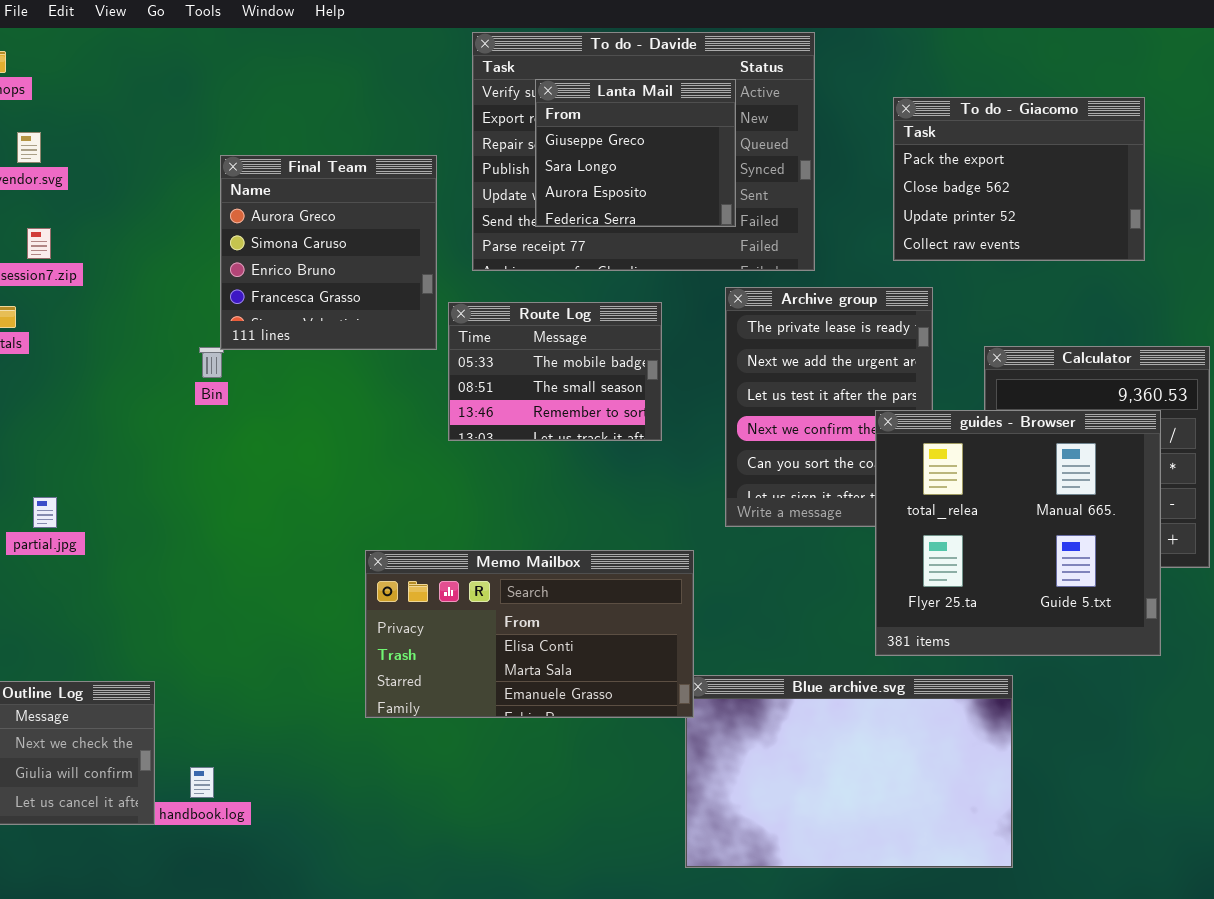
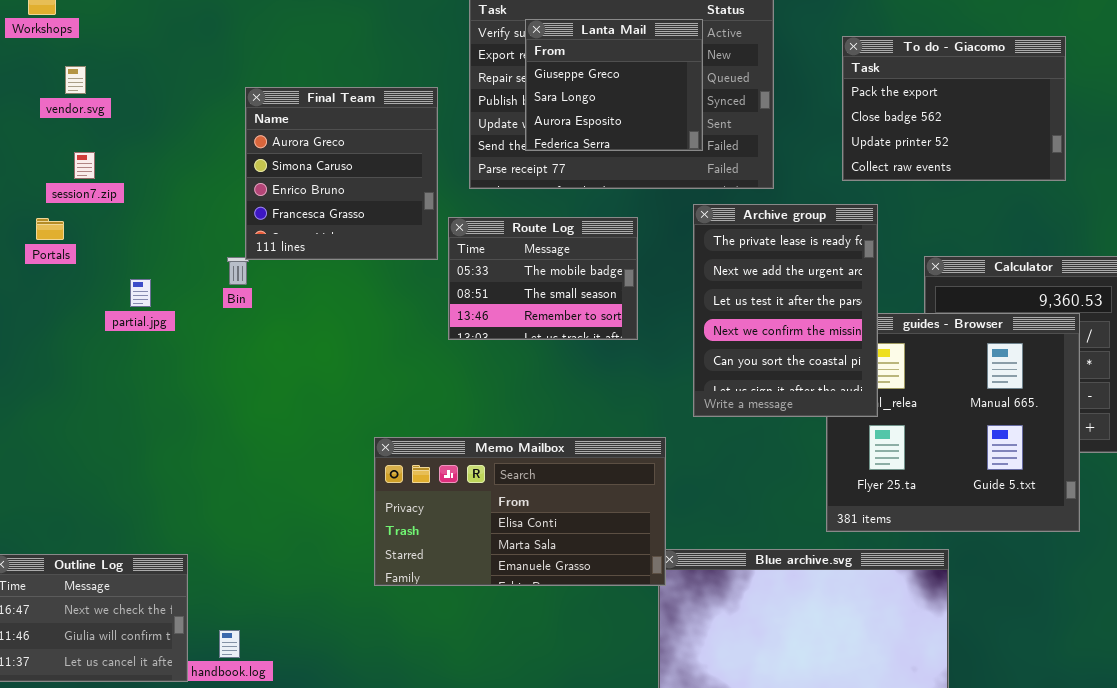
Archive group: [725,287,933,527] -> [693,204,878,417], raised
partial.jpg: [33,497,57,528] -> [130,279,151,307], moved

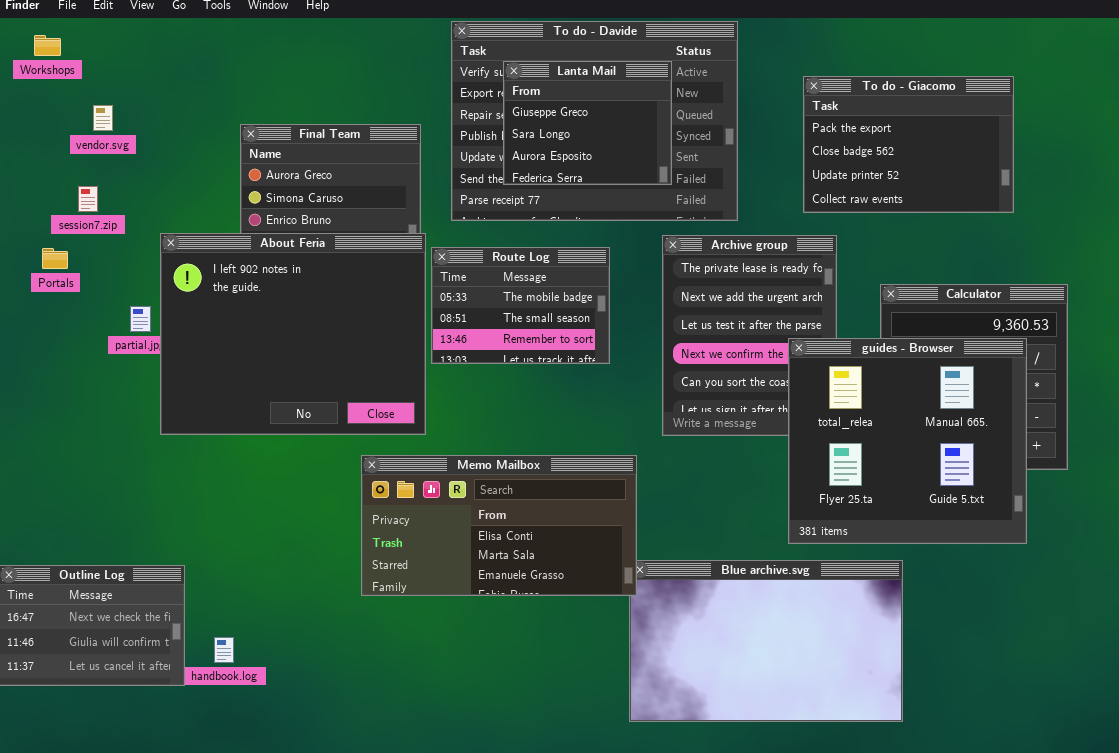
vendor.svg: [65,66,86,94] -> [93,105,113,131], moved
About Feria: none -> [160,233,426,435], opened
guides - Browser: [826,313,1080,532] -> [788,338,1027,544], raised

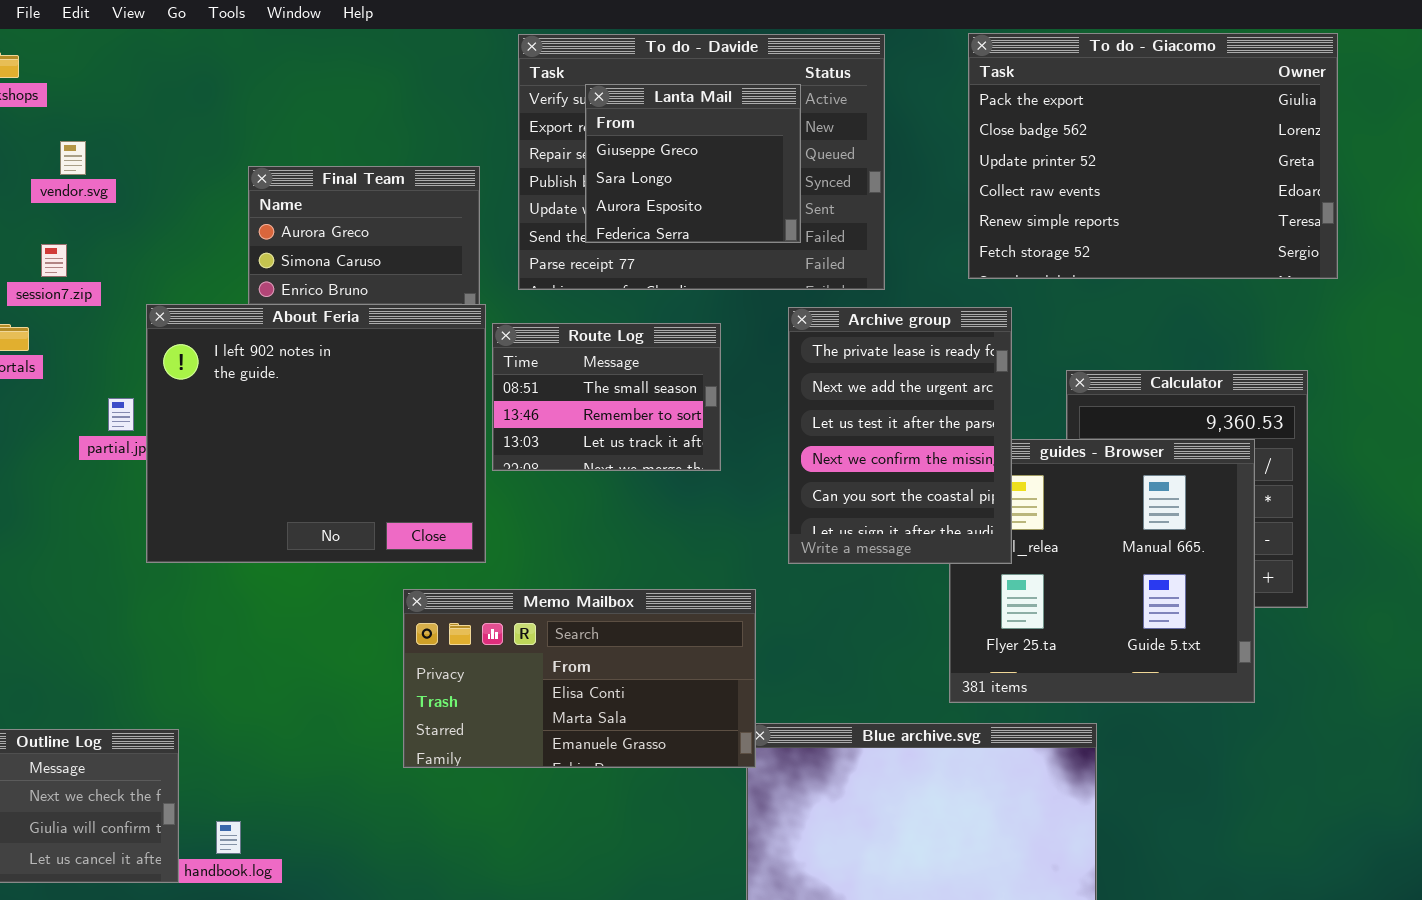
To do - Giacomo: [803,76,1014,213] -> [968,33,1338,279], resized
Archive group: [662,235,837,436] -> [788,307,1012,564], raised
Route Log: [431,247,610,364] -> [492,323,721,471], scrolled down 1 row

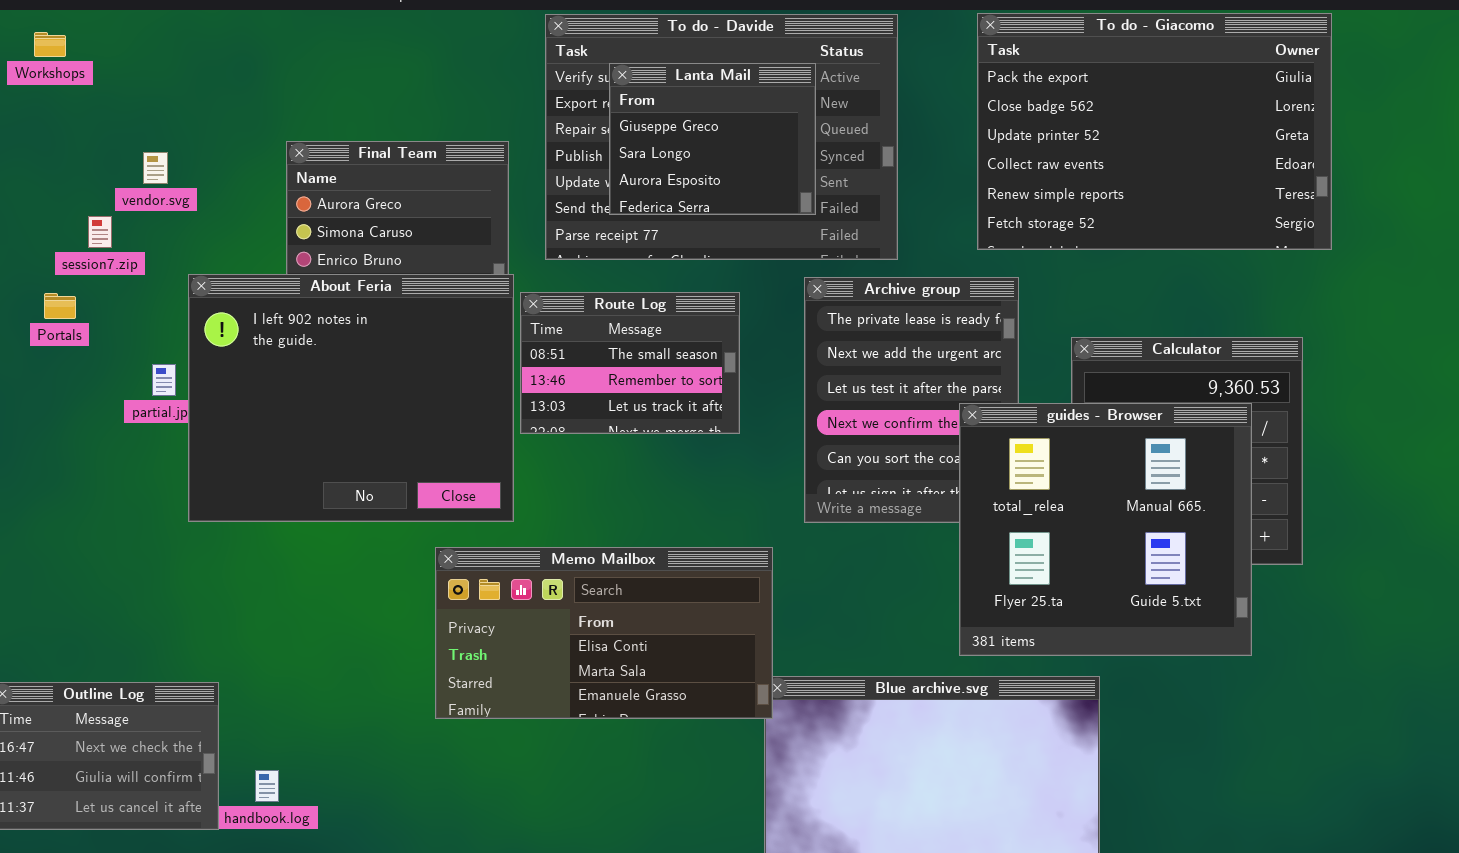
vendor.svg: [60,141,86,175] -> [143,152,168,184], moved
guides - Browser: [949,439,1255,703] -> [959,403,1252,656], raised

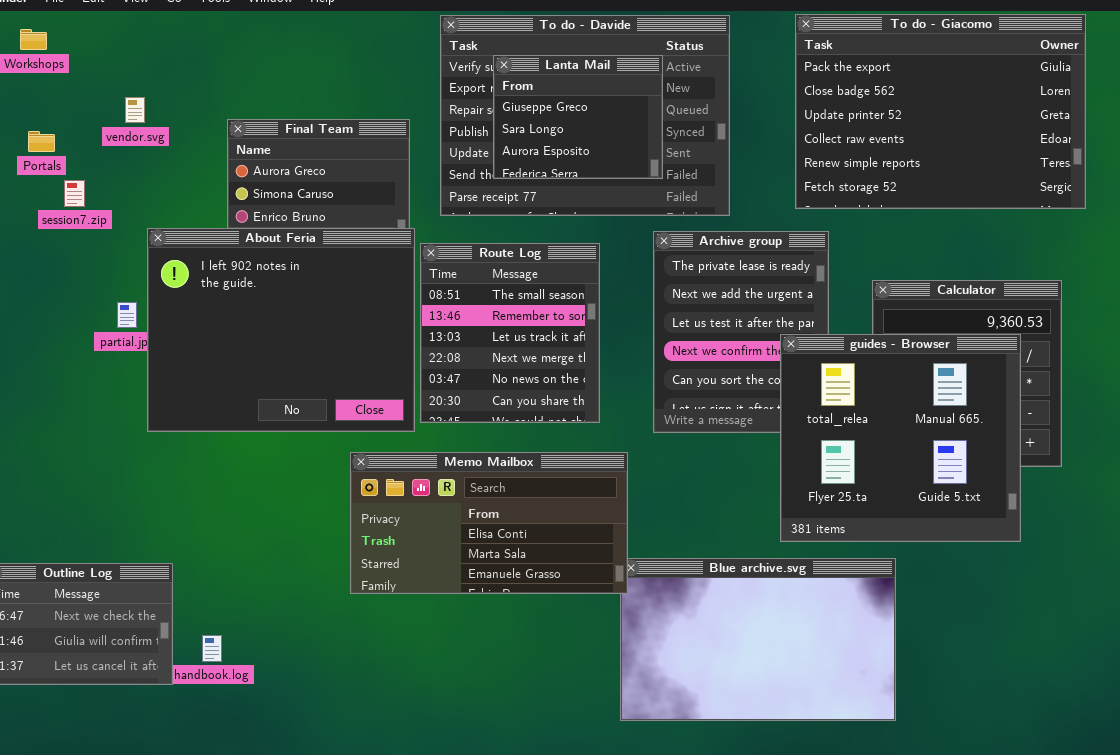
vendor.svg: [143,152,168,184] -> [125,97,145,123], moved
Route Log: [520,292,740,434] -> [420,243,600,423], resized
Portals: [44,293,76,319] -> [28,131,55,152], moved

